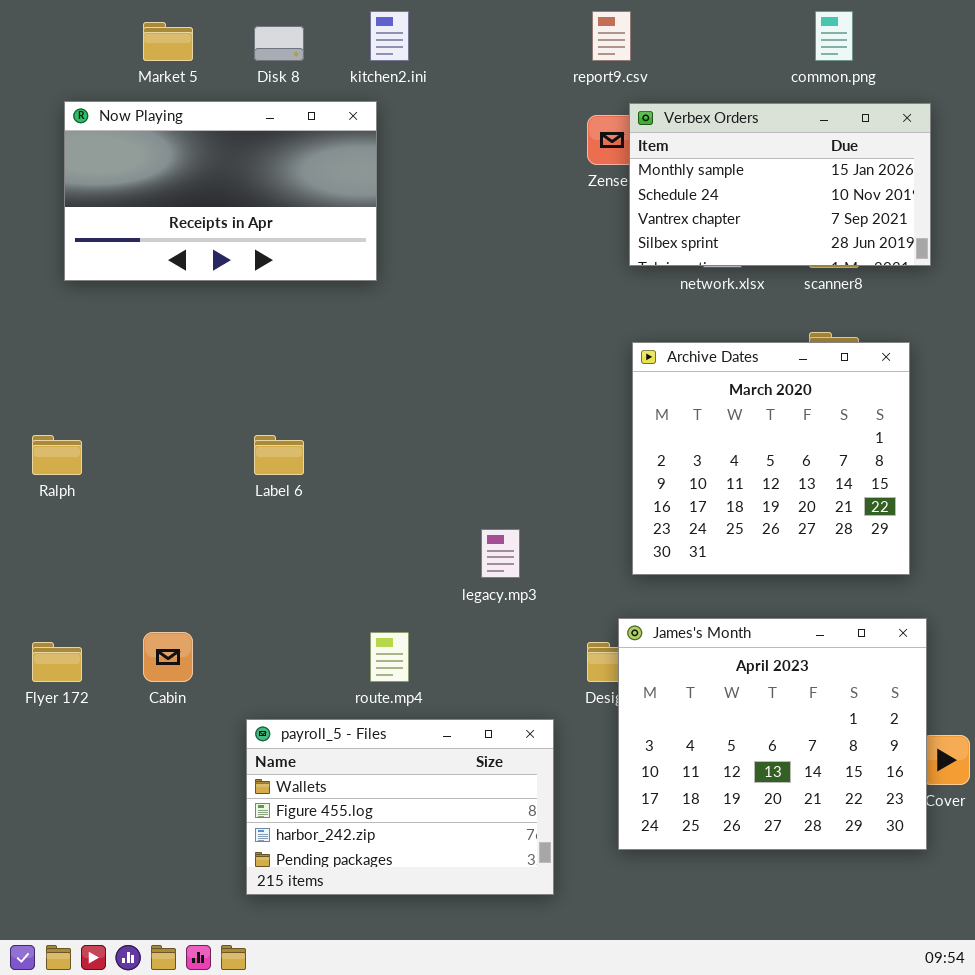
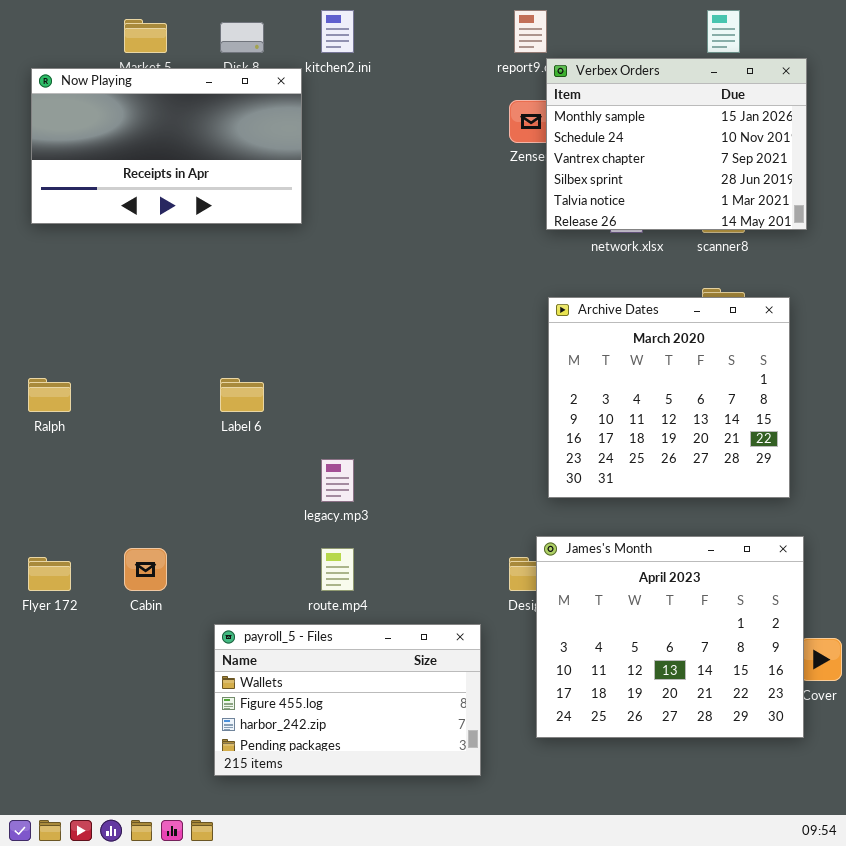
Now Playing: [64,101,377,281] -> [31,68,302,224], moved
Verbex Orders: [629,103,931,266] -> [546,58,807,230], resized
legacy.mp3: [481,529,520,578] -> [321,459,354,502], moved

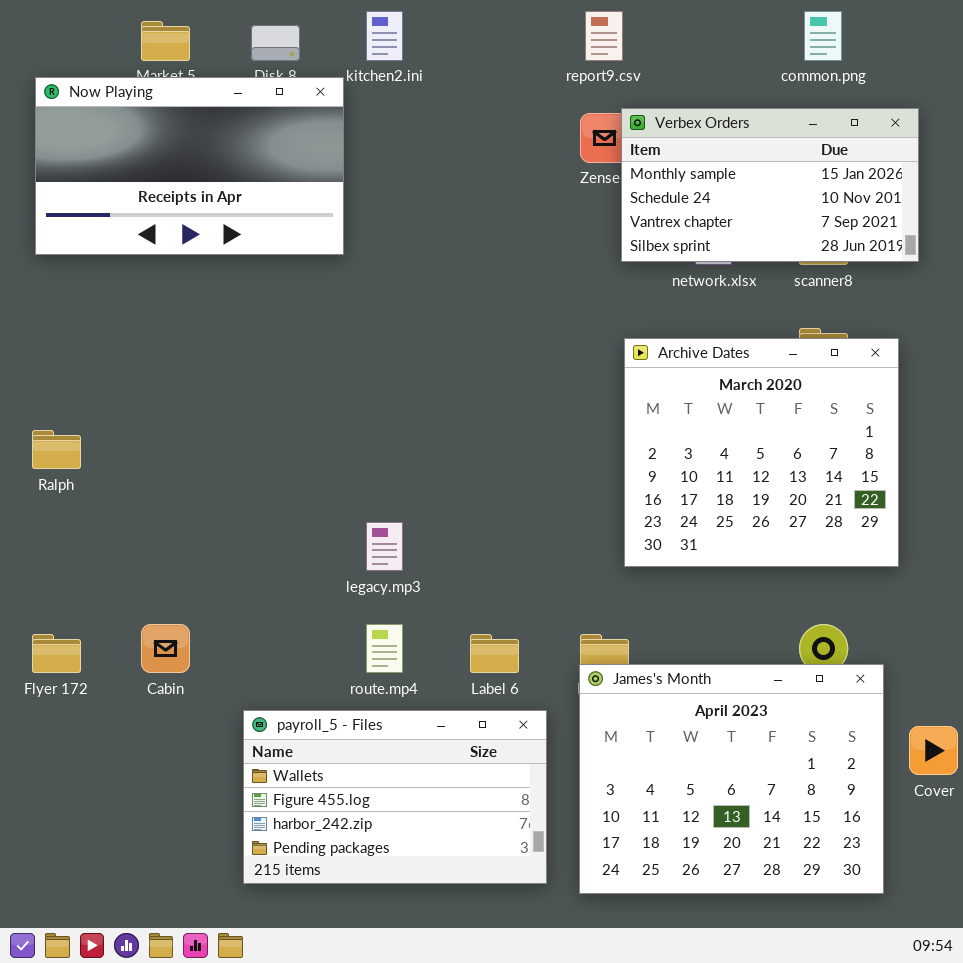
Verbex Orders: [546,58,807,230] -> [621,108,919,262], resized
Label 6: [220,378,264,412] -> [470,634,519,673], moved
James's Month: [536,536,804,738] -> [579,664,884,894], moved

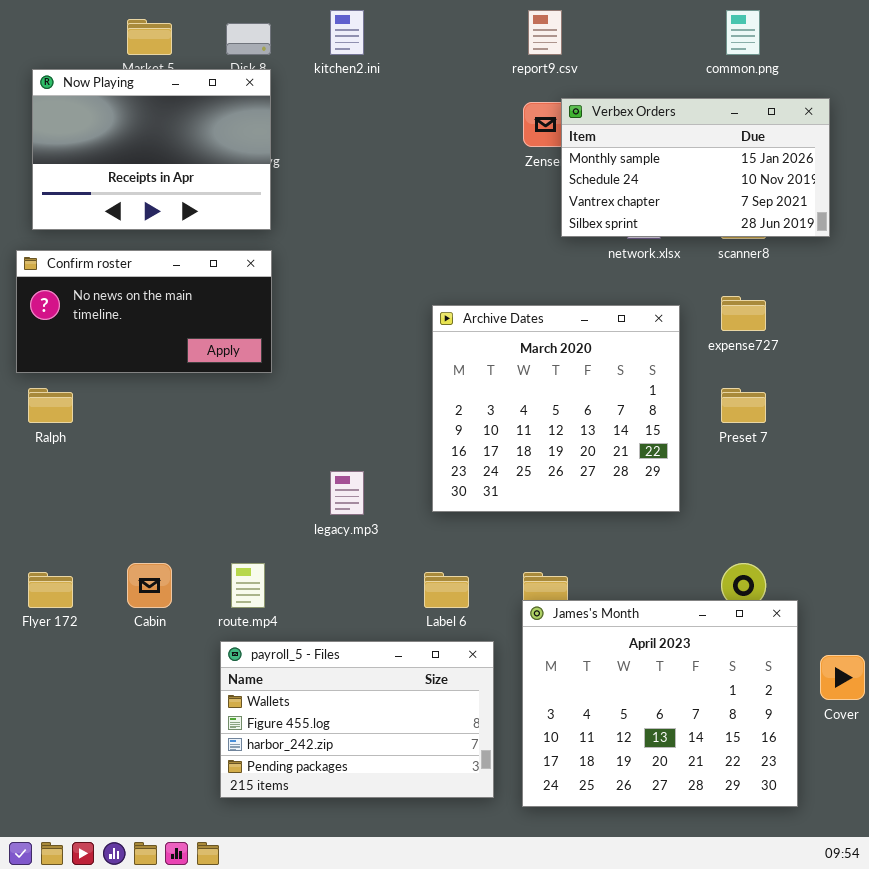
Now Playing: [35,77,344,255] -> [32,69,271,230], resized
Confirm roster: none -> [16,250,272,373], opened
Archive Dates: [624,338,899,567] -> [432,305,680,512], moved
route.mp4: [366,624,403,673] -> [231,563,265,608], moved

